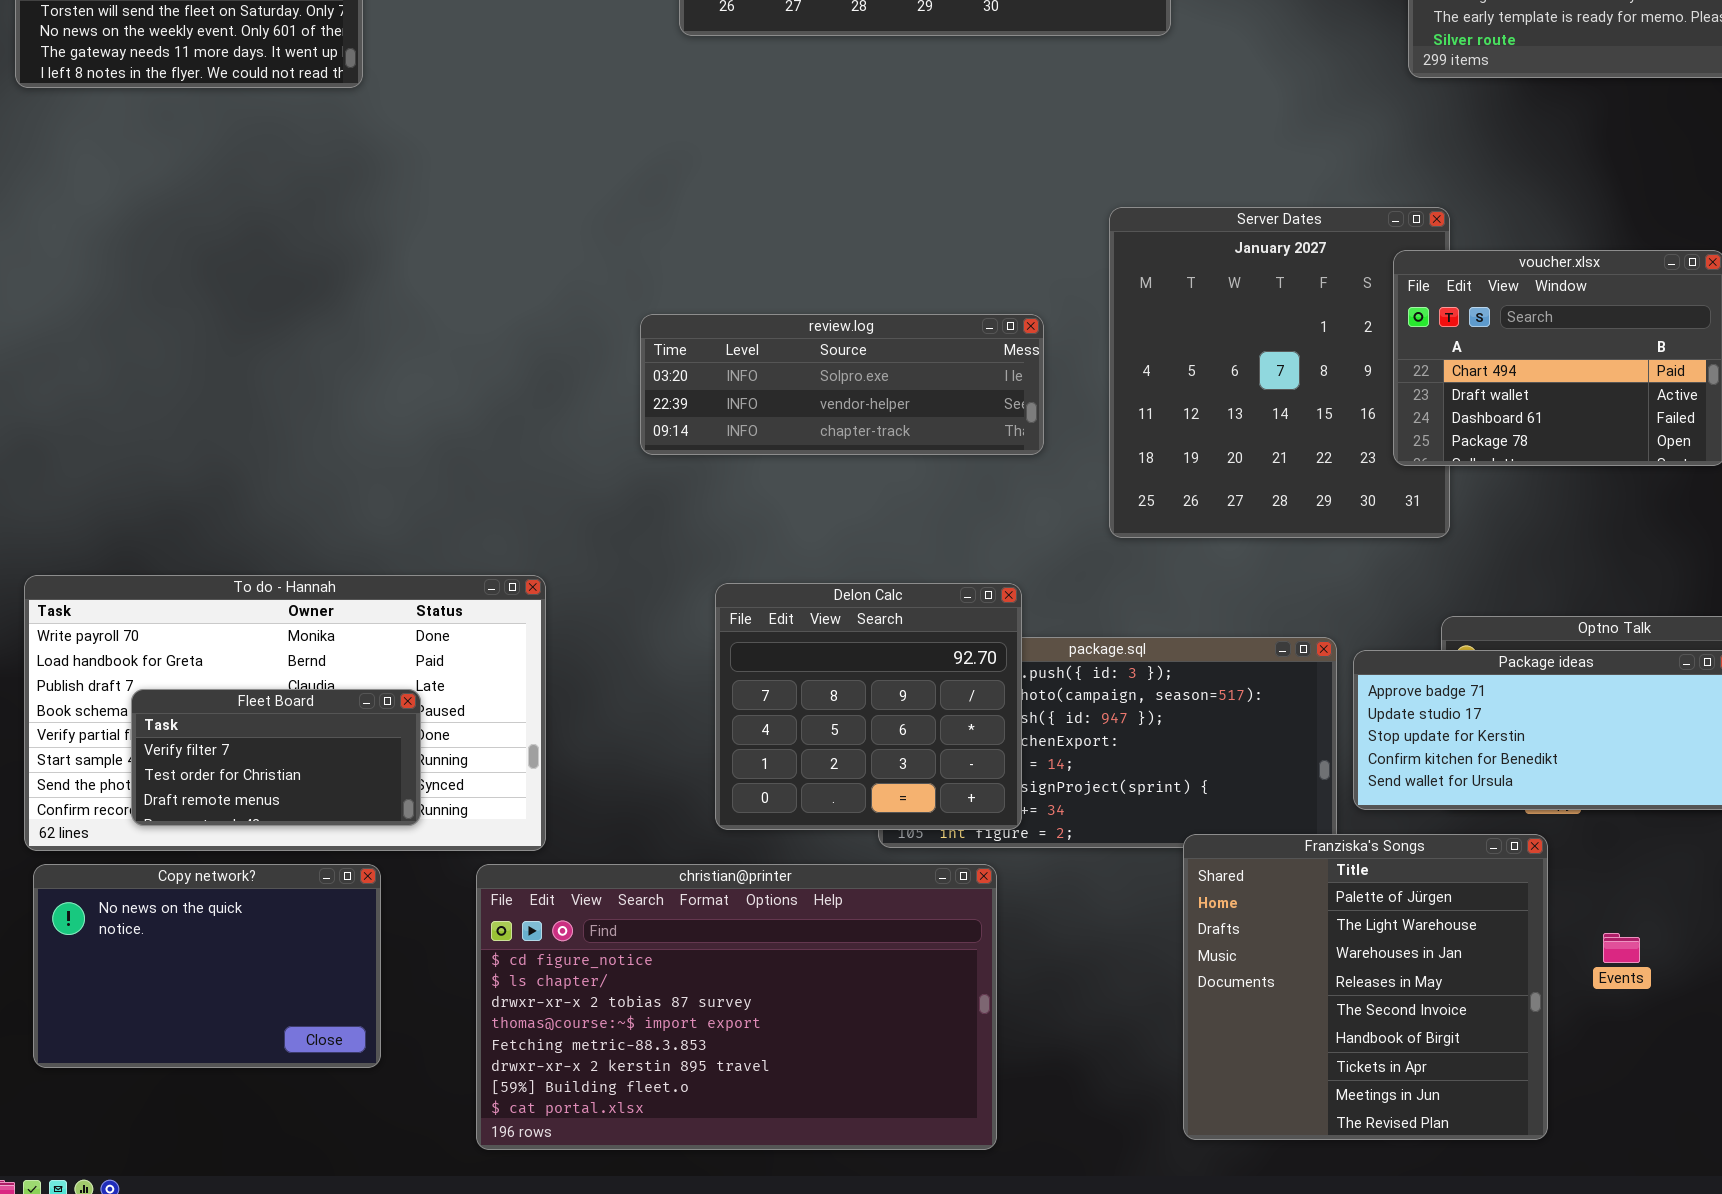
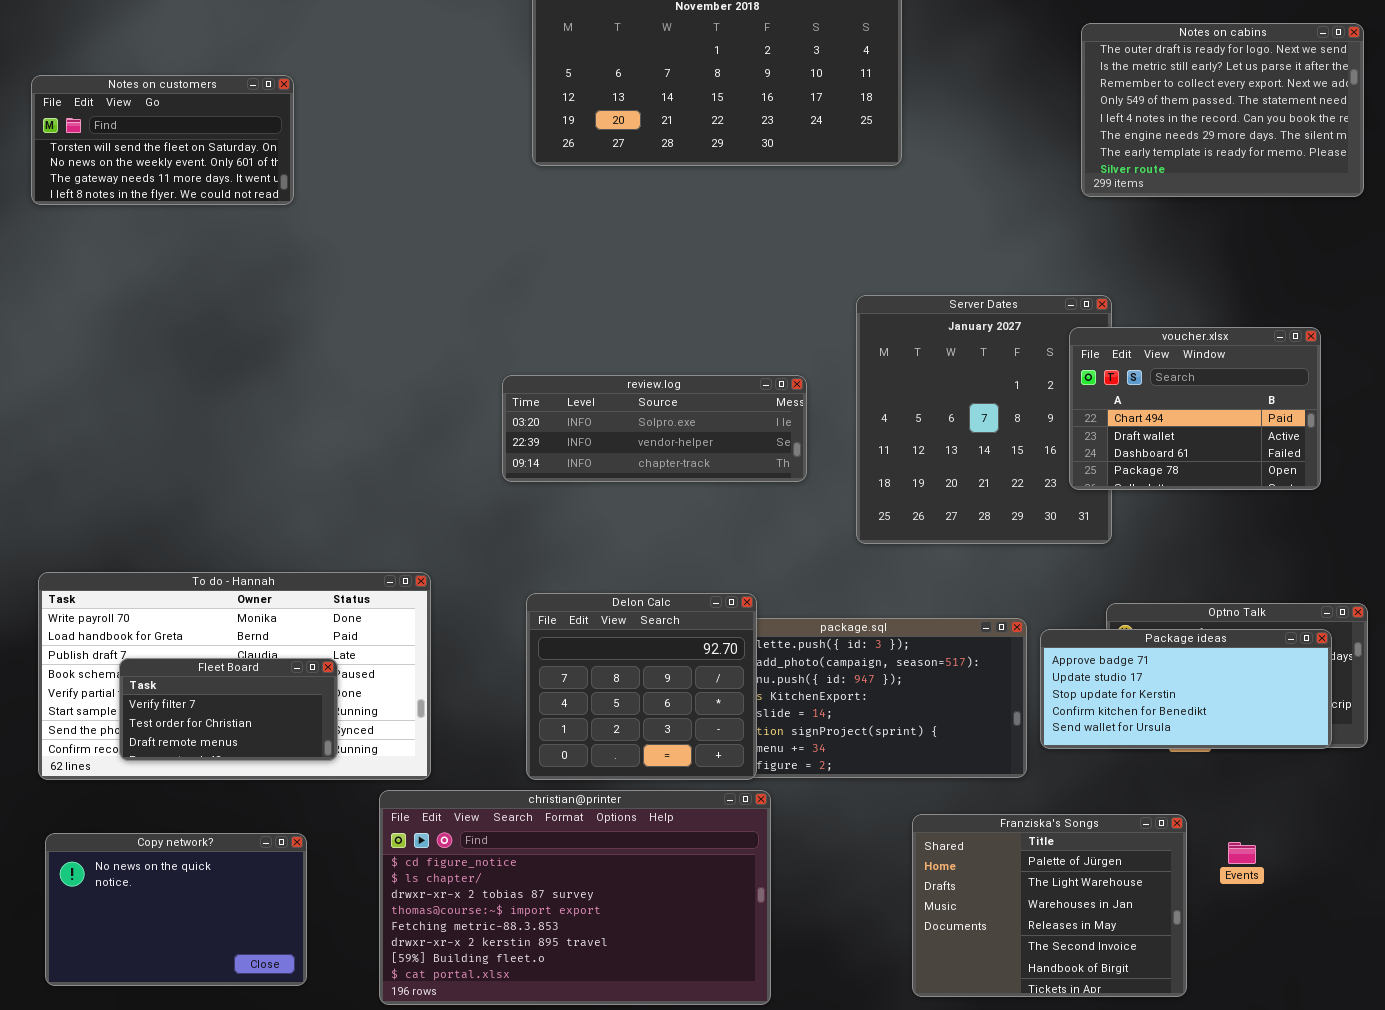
Delon Calc: [715,583,1022,830] -> [526,593,757,780], moved
Franziska's Songs: [1183,834,1548,1140] -> [912,814,1187,997], resized
Copy network?: [33,864,381,1068] -> [45,833,307,986], moved

